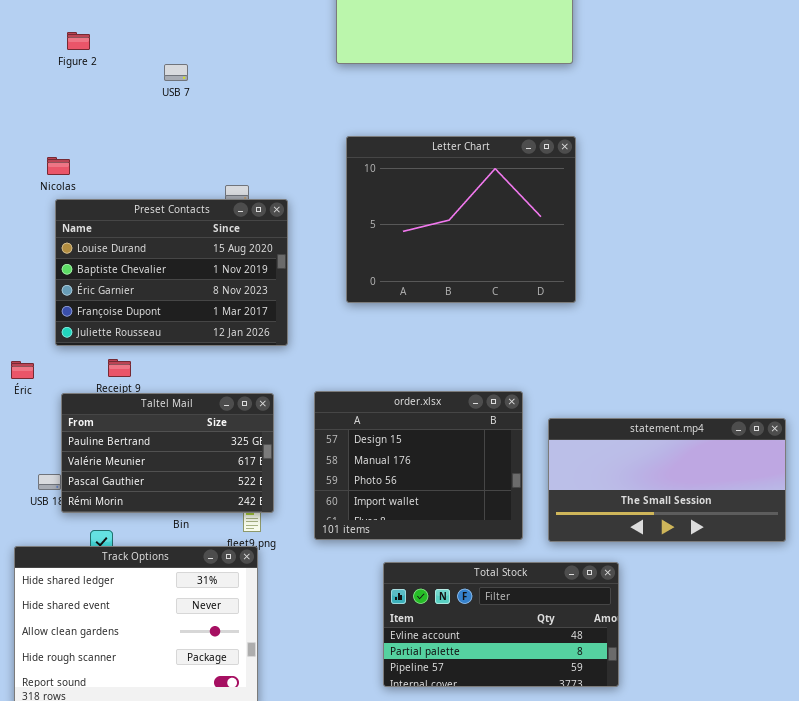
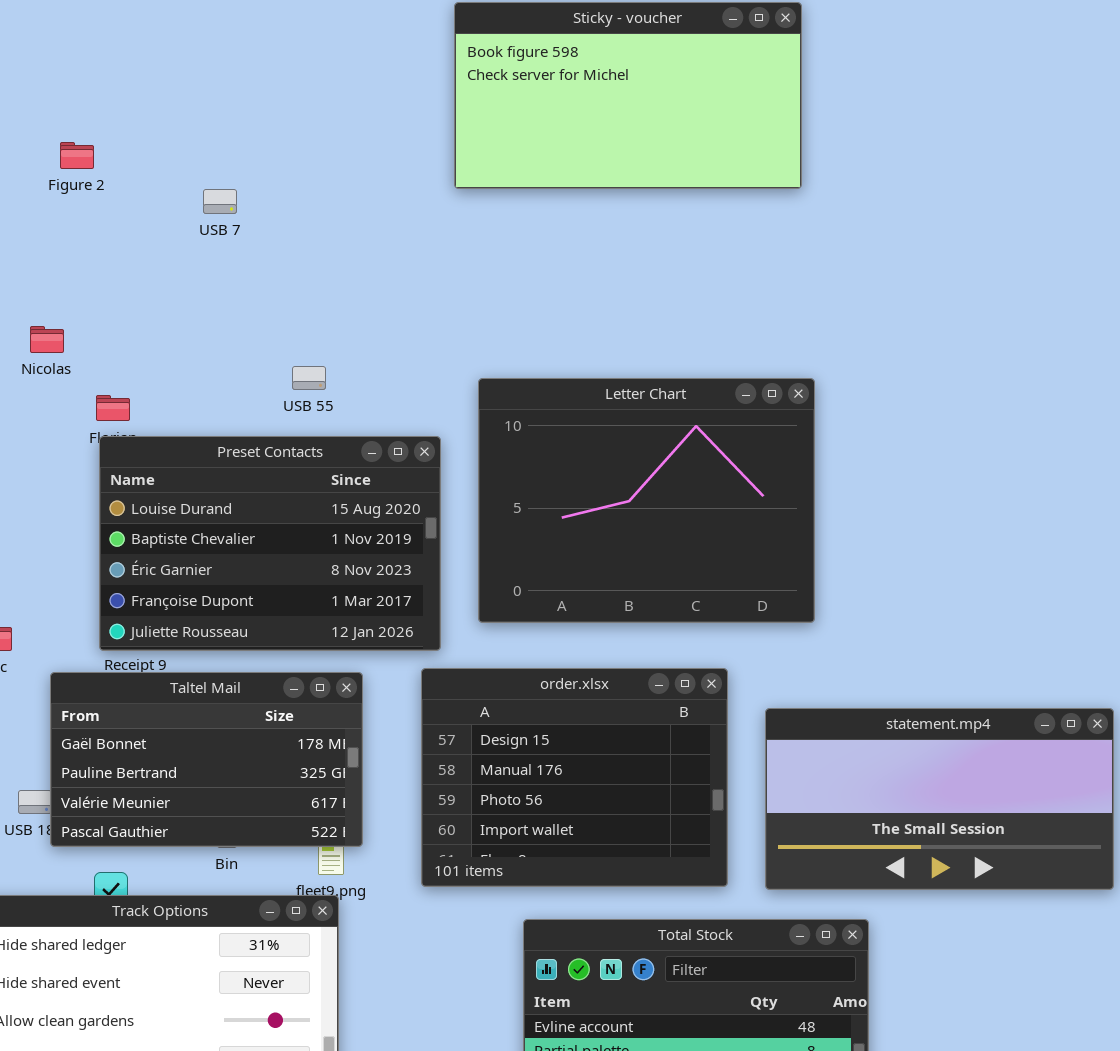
Letter Chart: [346,136,576,303] -> [478,378,815,623], moved
Preset Contacts: [55,199,288,346] -> [99,436,441,651], moved
Taltel Mail: [61,393,274,513] -> [50,672,363,847], scrolled up 1 row

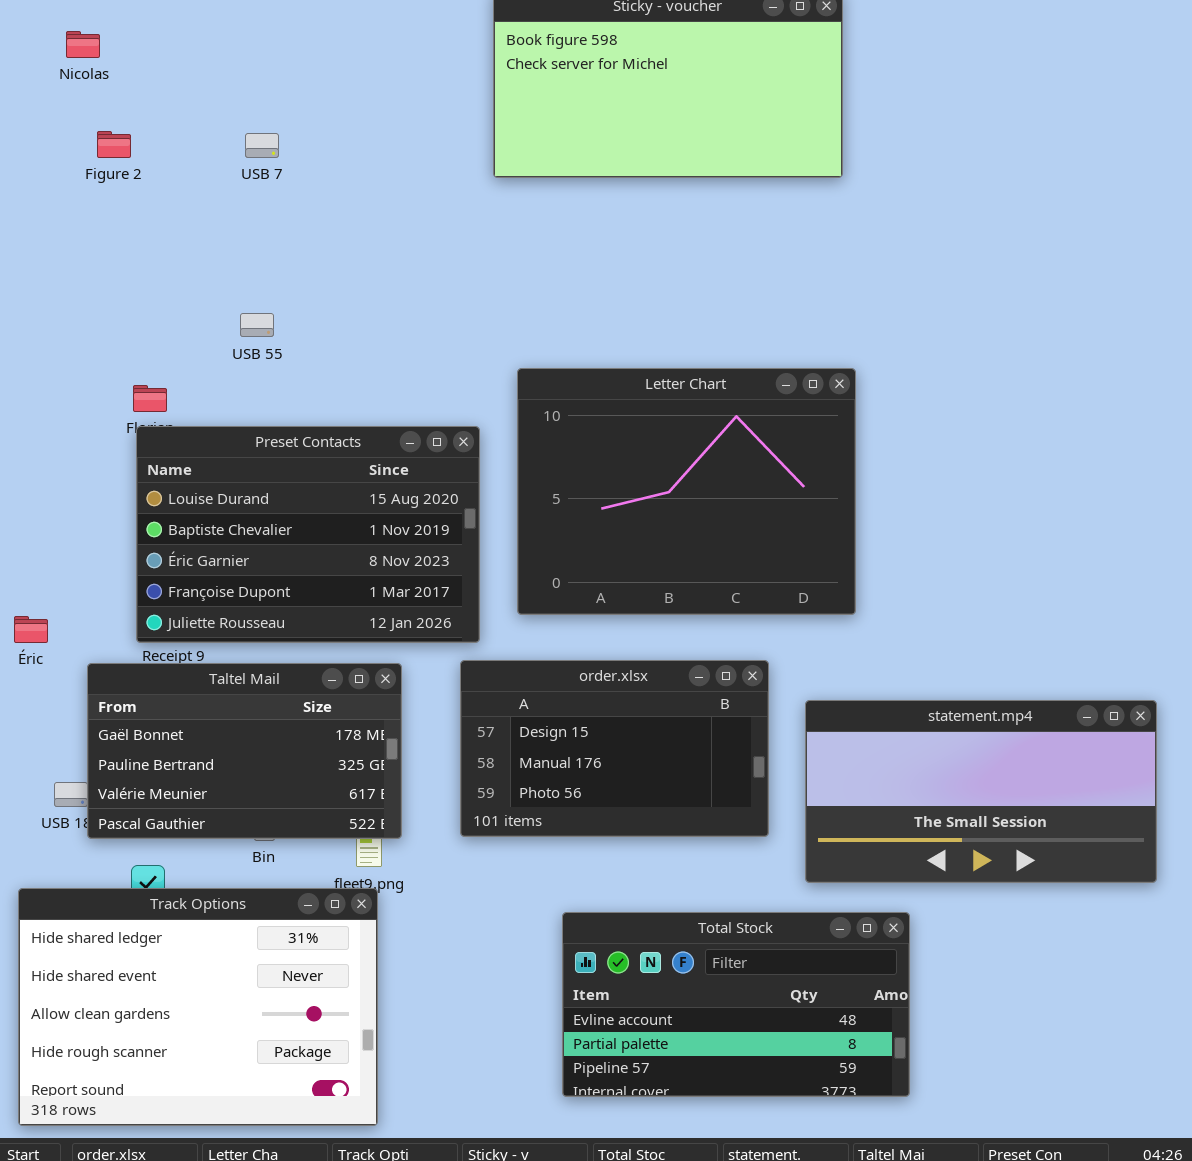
USB 7: [203,189,237,214] -> [245,133,279,158], moved
Nicolas: [30,326,64,353] -> [66,31,100,58], moved
USB 55: [292,366,326,390] -> [240,313,274,337], moved
order.xlsx: [421,668,728,887] -> [460,660,769,837], resized

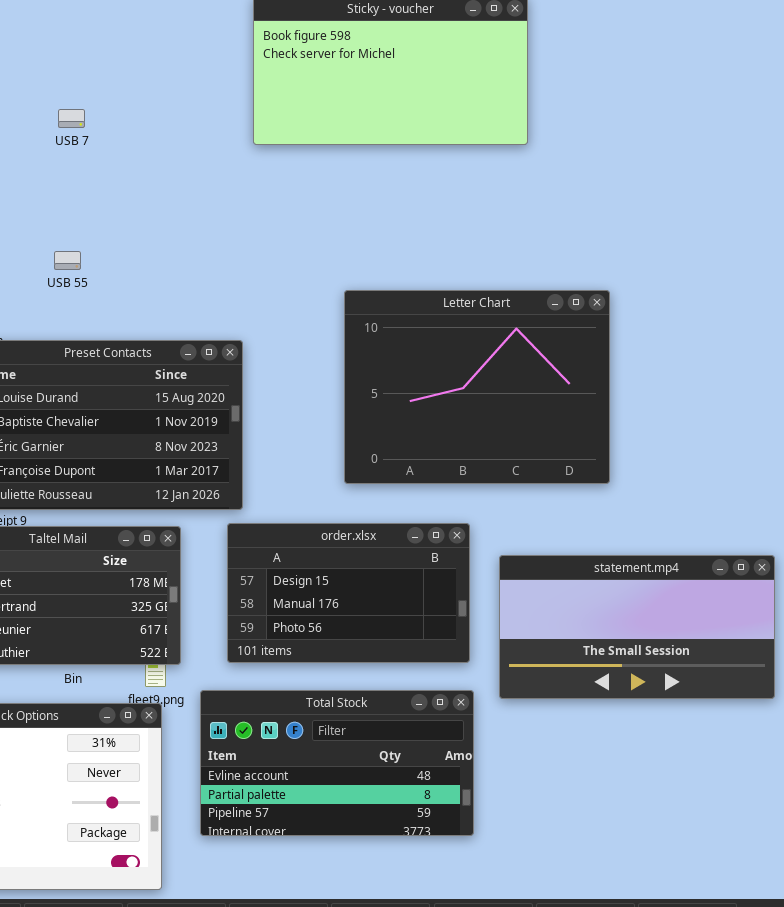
Letter Chart: [517,368,856,615] -> [344,290,610,484], moved
Total Stock: [562,912,910,1097] -> [200,690,474,836], moved

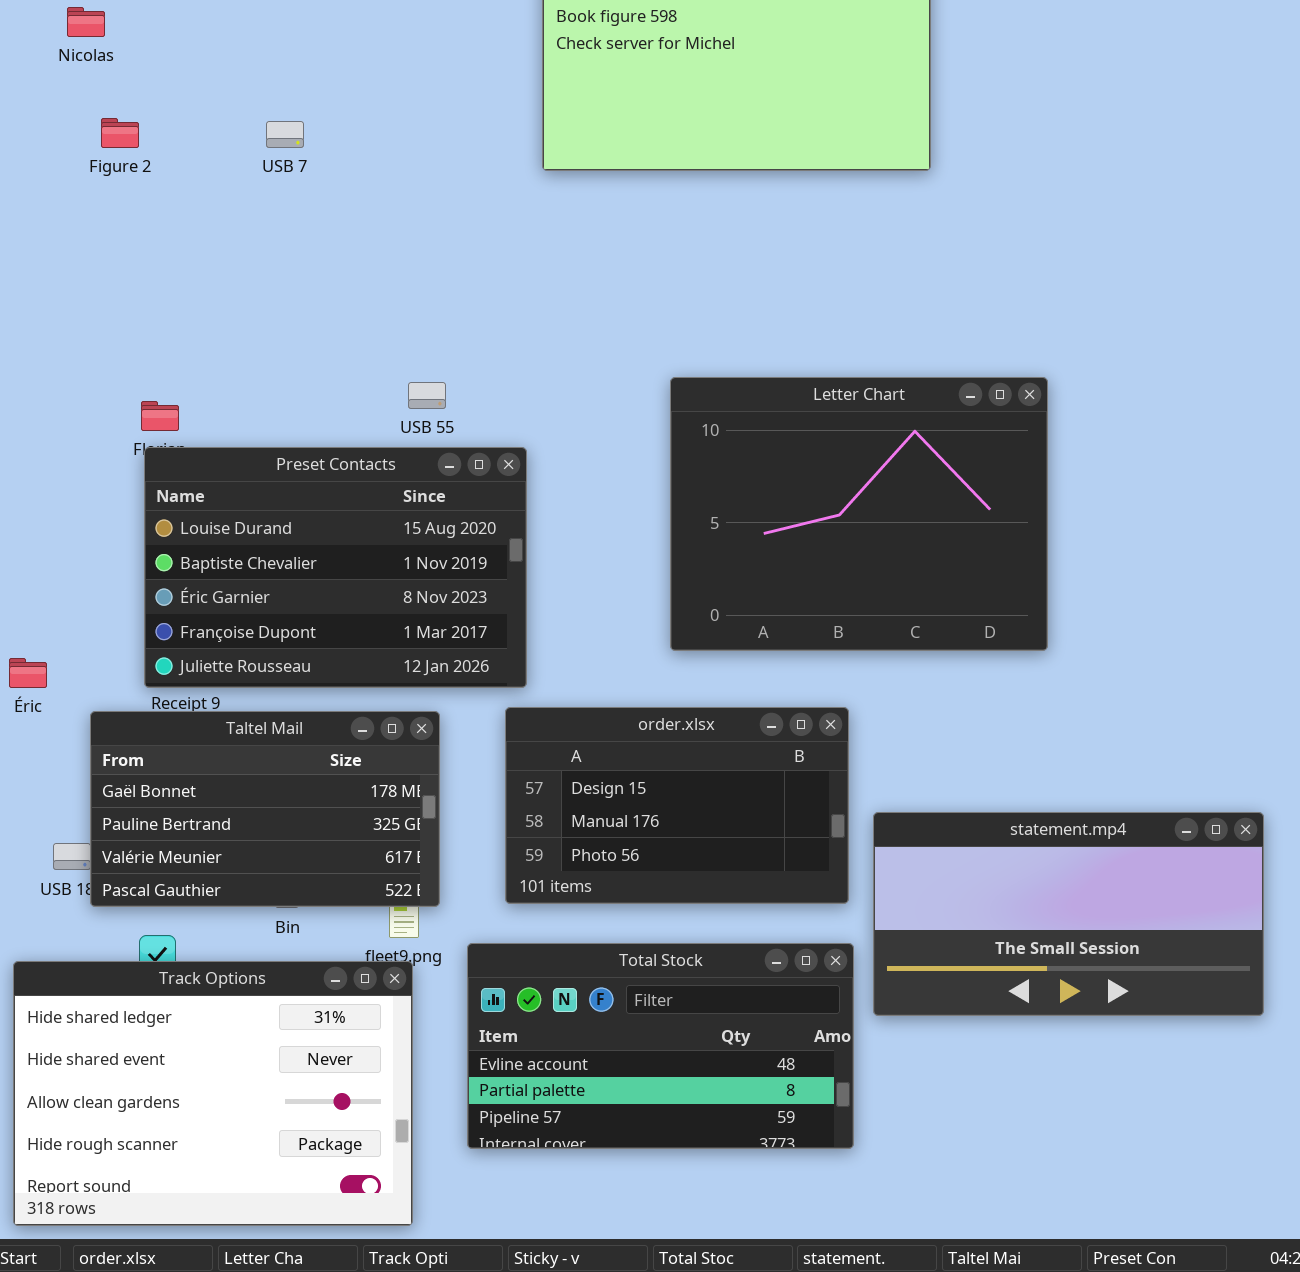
USB 55: [54,251,81,270] -> [408,382,446,409], moved
statement.mp4: [499,555,775,699] -> [873,812,1264,1016], moved

